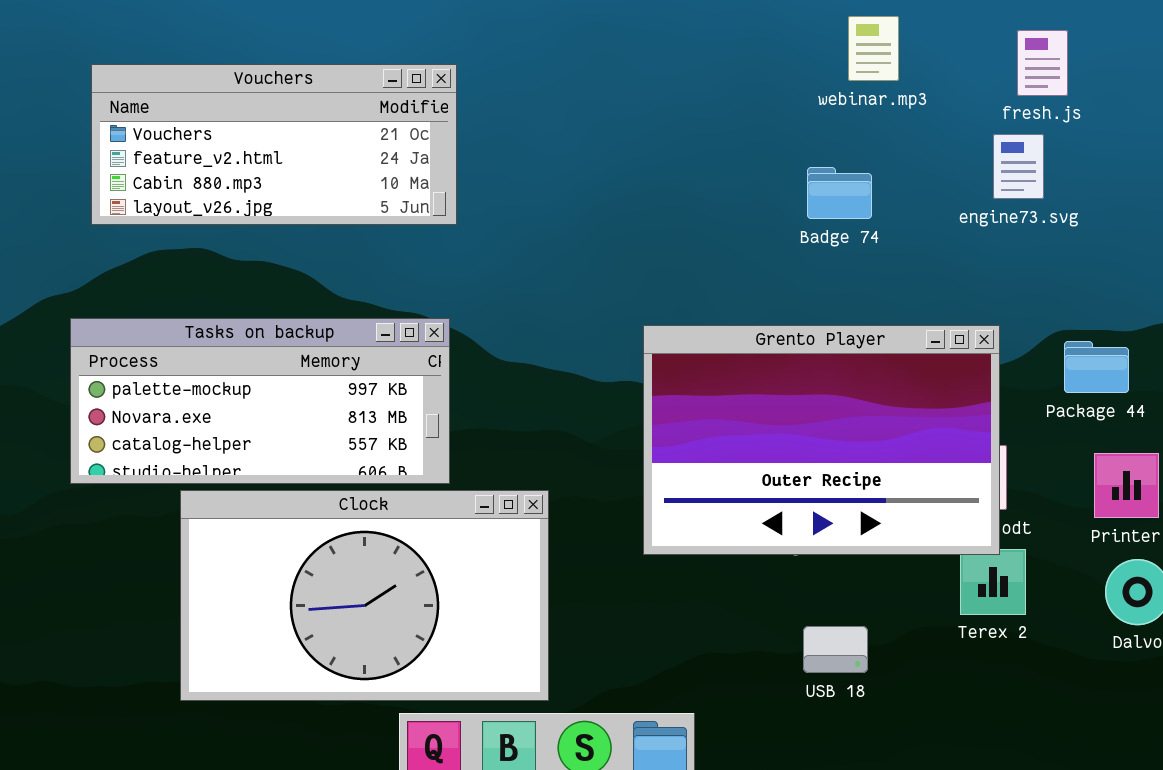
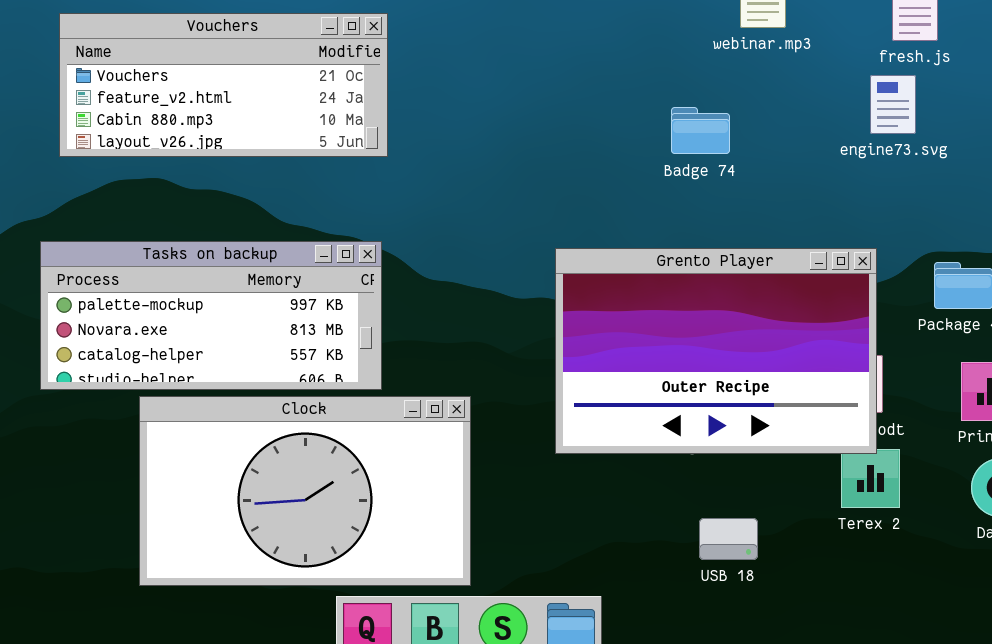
Badge 74: [807,167,872,219] -> [671,107,730,154], moved

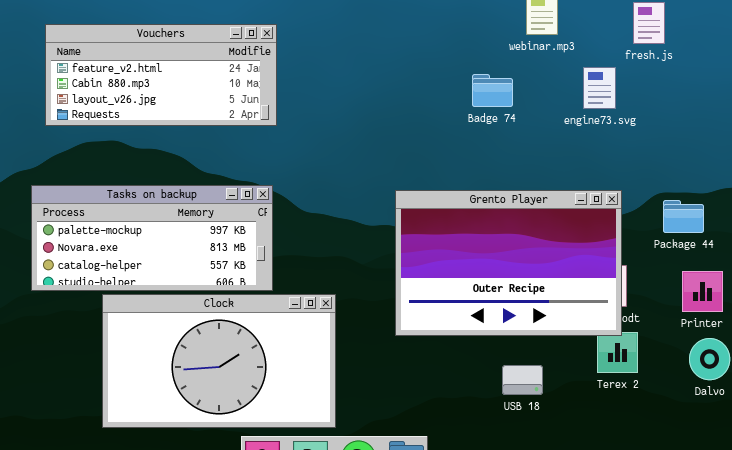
Vouchers: [59,13,388,157] -> [45,24,277,126], scrolled down 1 row
engine73.svg: [870,75,916,134] -> [583,67,616,109], moved
Badge 74: [671,107,730,154] -> [472,74,513,107], moved
USB 18: [699,518,758,560] -> [502,365,543,395], moved

